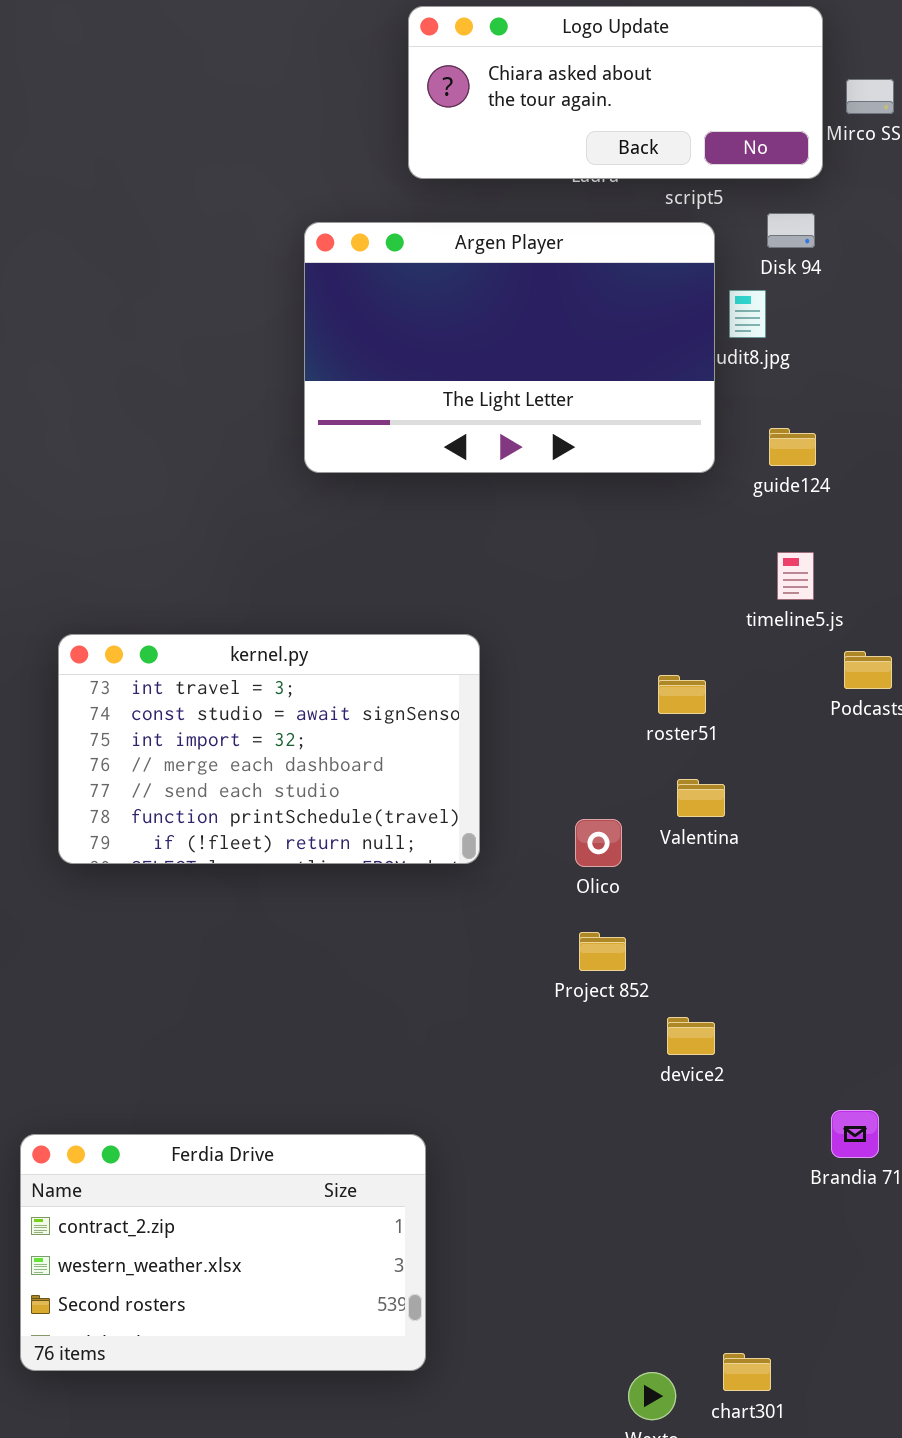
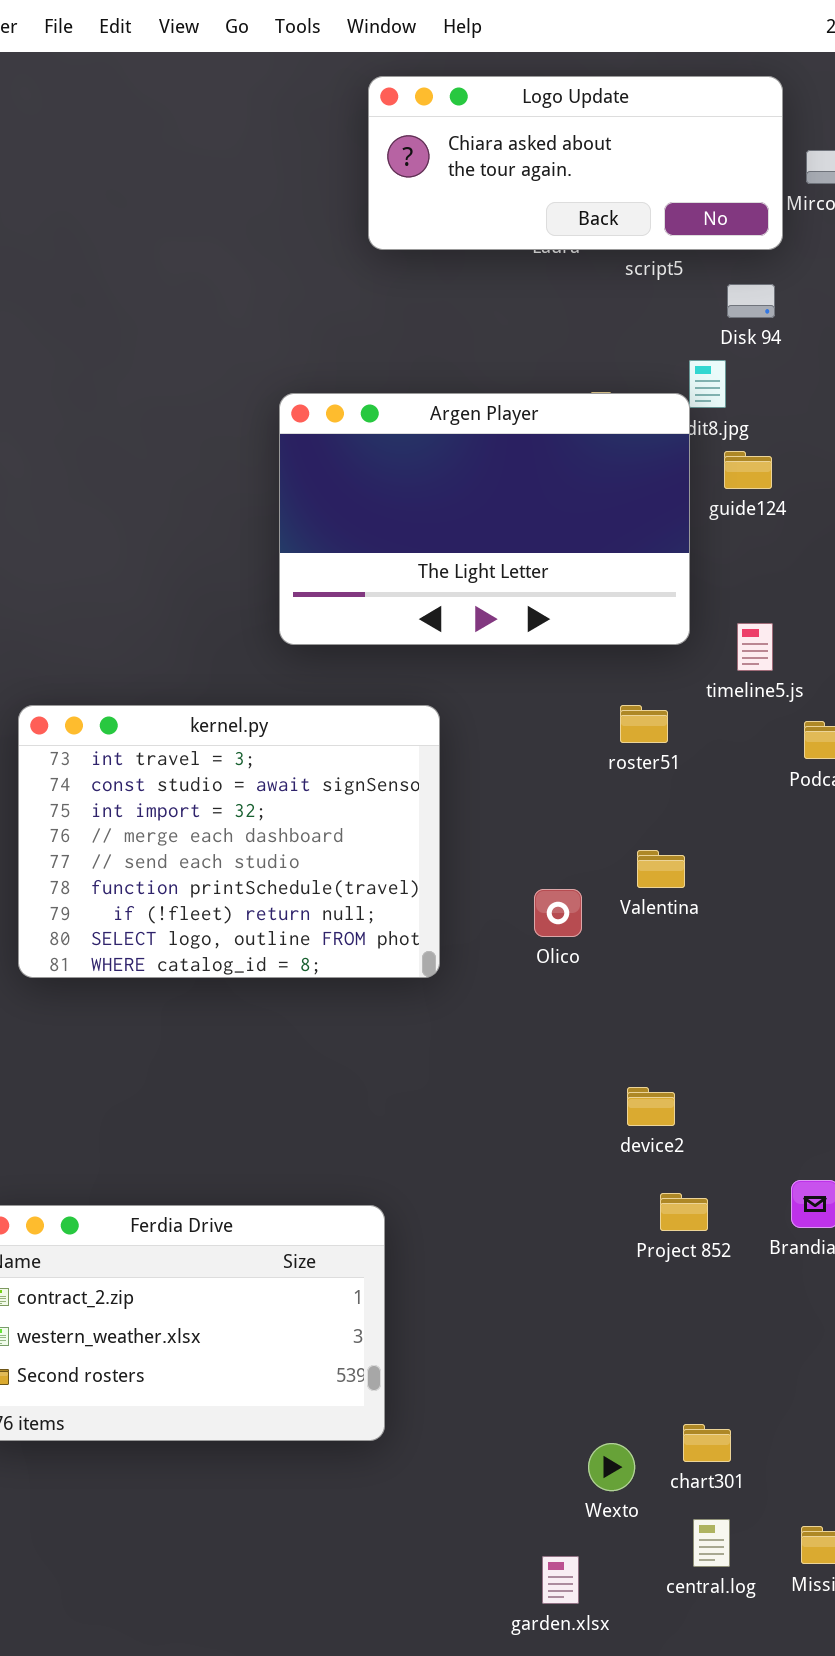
Argen Player: [304,222,715,473] -> [279,393,690,645], moved
guide124: [769,428,816,466] -> [724,451,772,489], moved
kernel.py: [58,634,480,864] -> [18,705,440,978], resized
roster51: [658,675,706,714] -> [620,705,668,743], moved
Project 852: [579,932,626,971] -> [660,1193,708,1231], moved

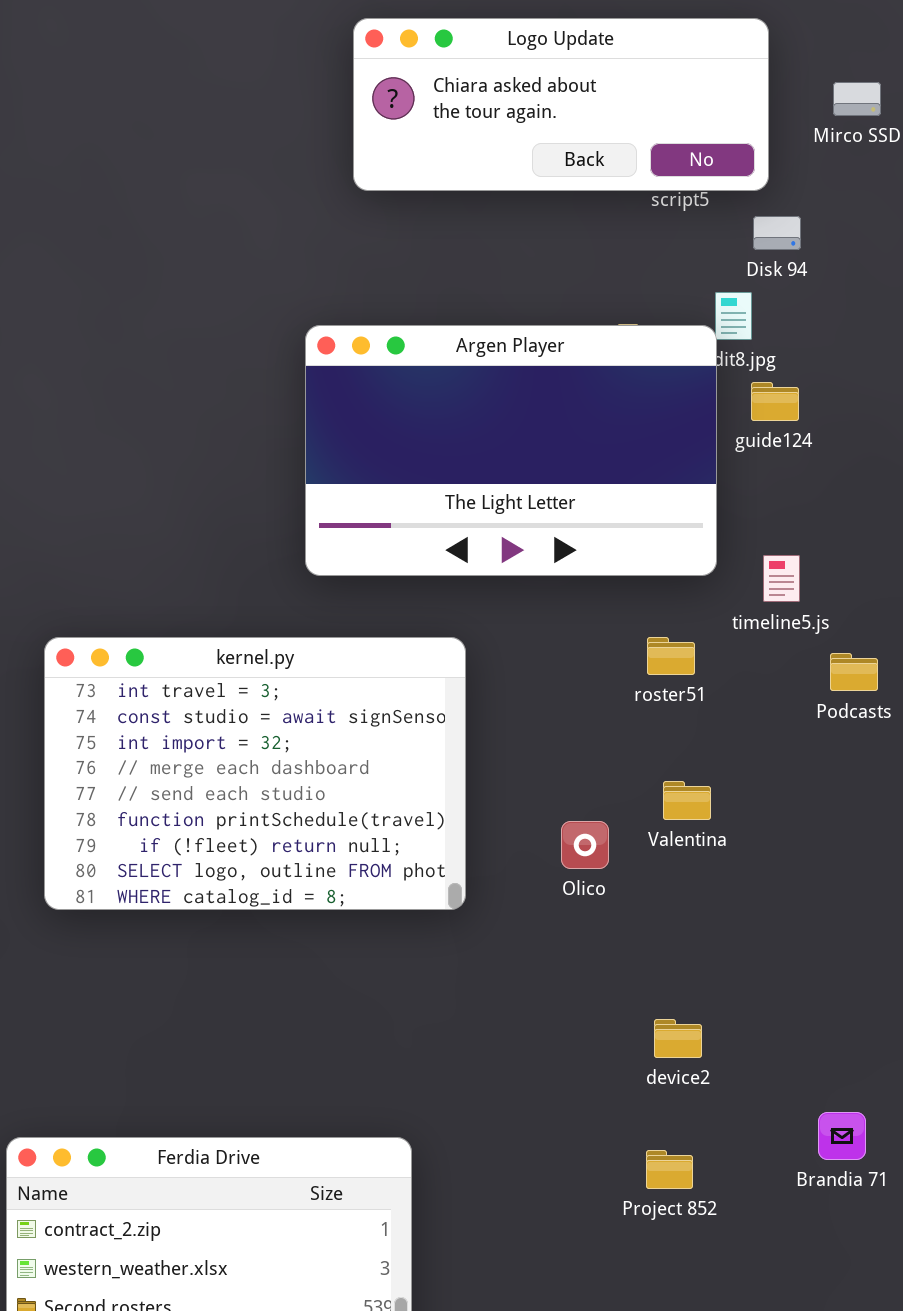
Logo Update: [368,76,783,250] -> [353,18,769,191], moved
Project 852: [660,1193,708,1231] -> [646,1150,693,1189], moved

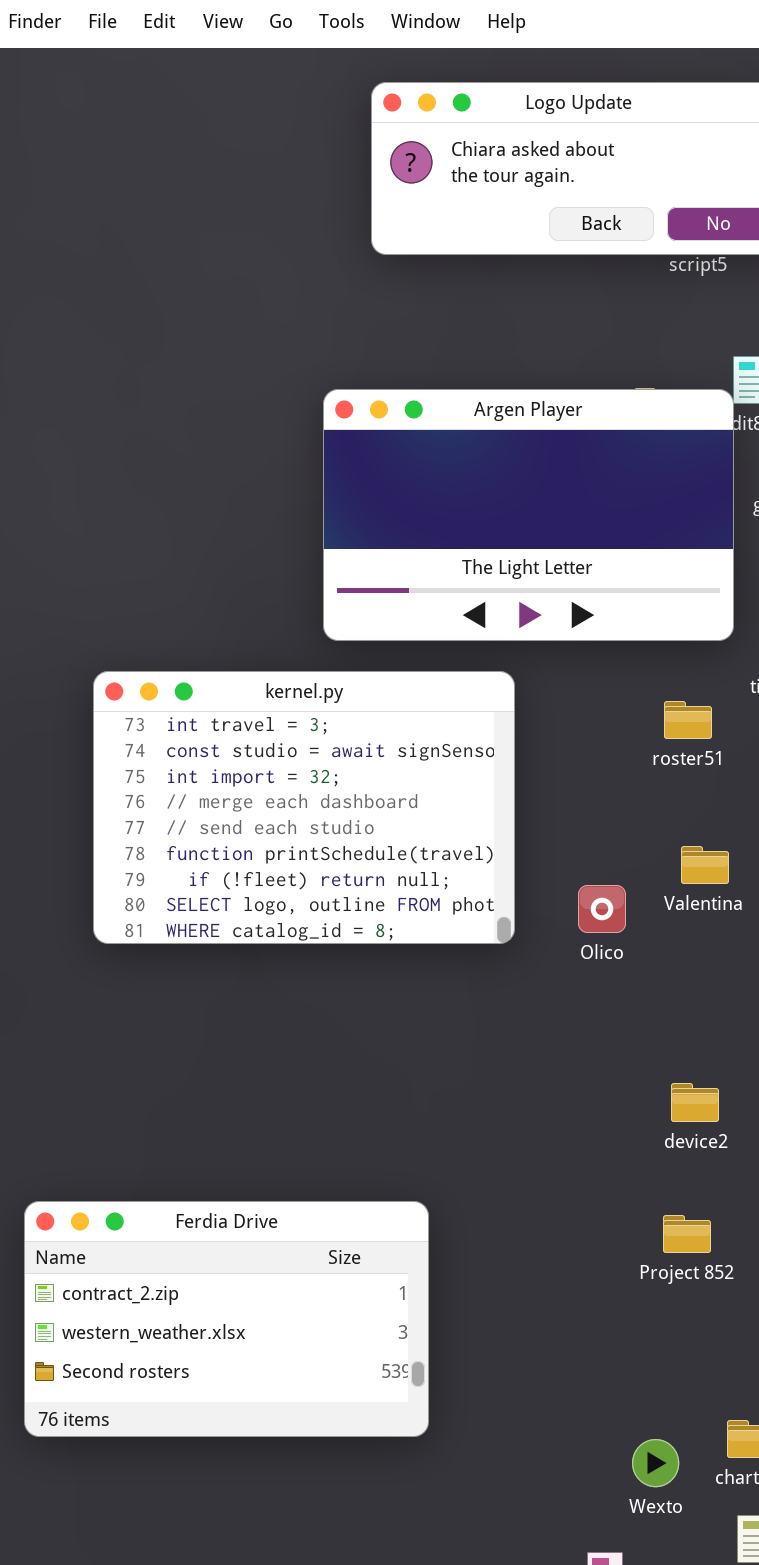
kernel.py: [44,637,466,910] -> [93,671,515,944], moved

